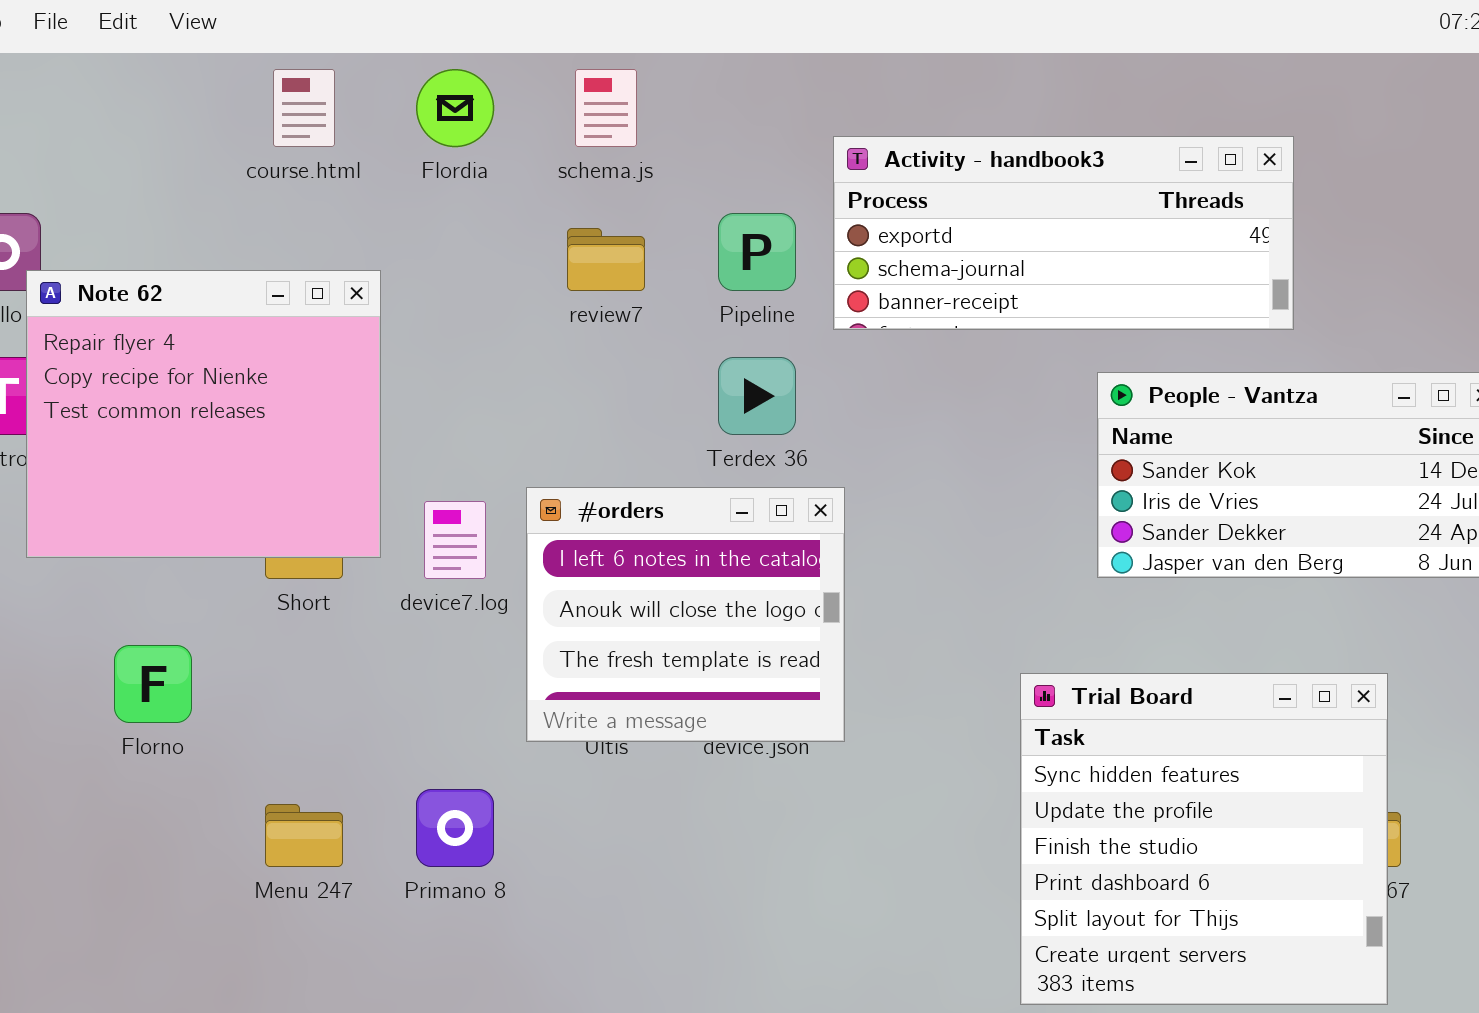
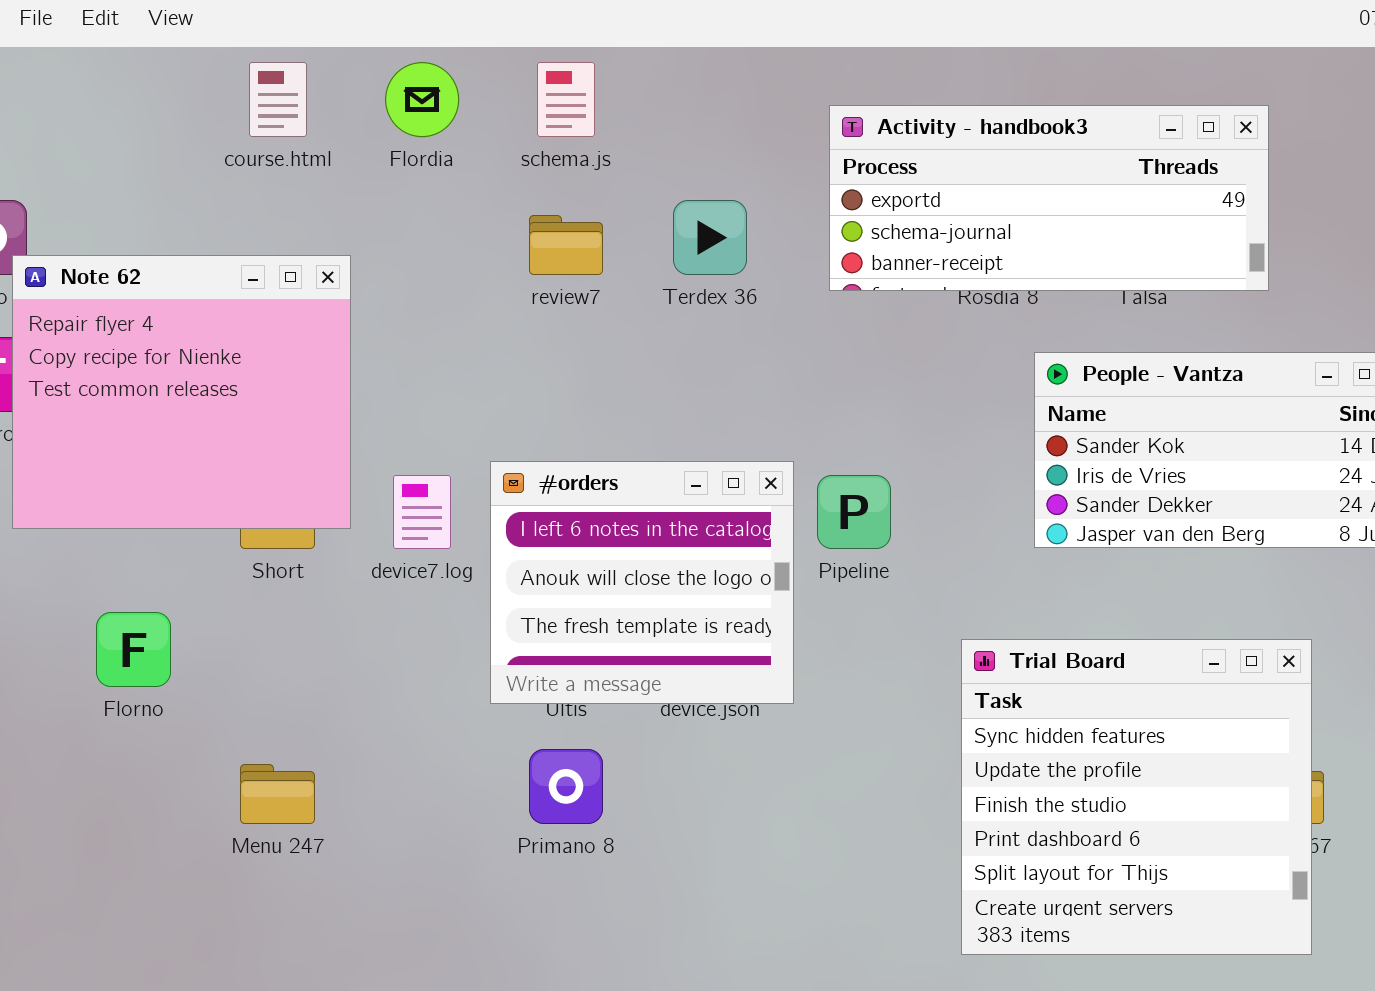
Activity - handbook3: [833,136,1294,330] -> [829,105,1269,291], moved
Pipeline: [718,213,796,291] -> [817,475,891,549], moved
Terdex 36: [718,357,796,435] -> [673,200,747,275], moved
Primano 8: [416,789,494,867] -> [529,749,603,824], moved

